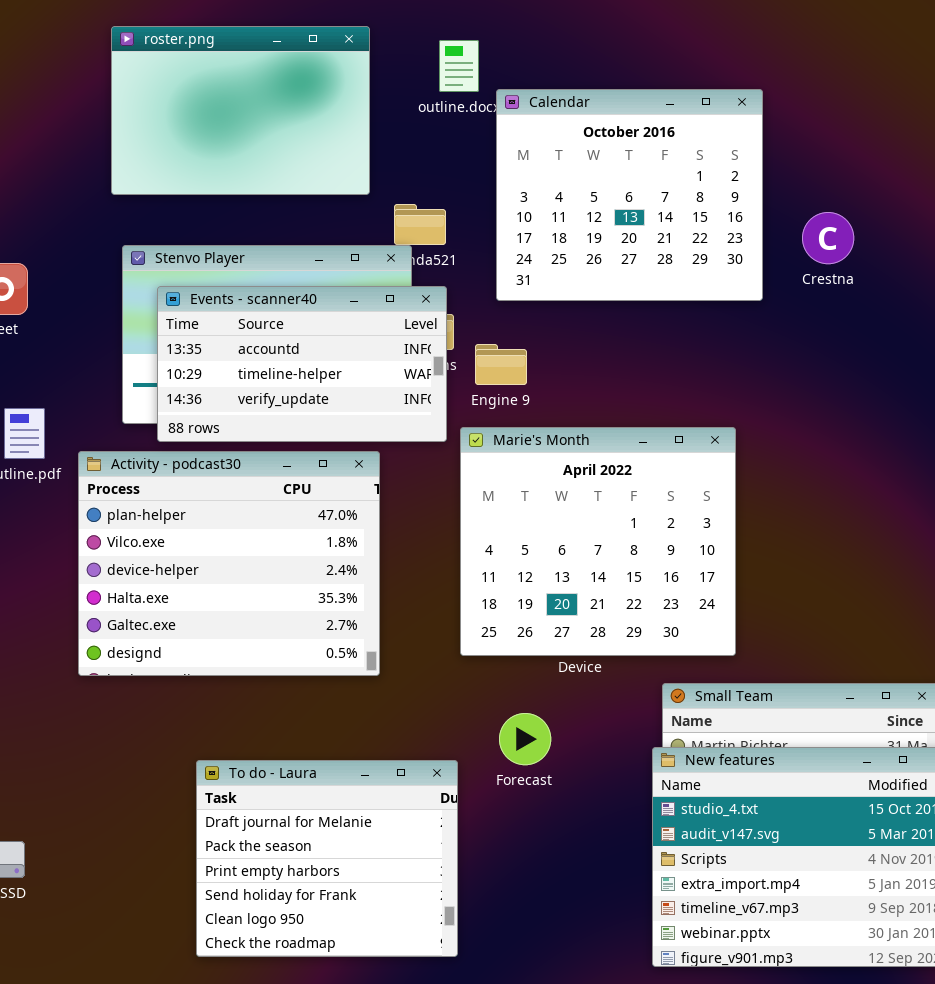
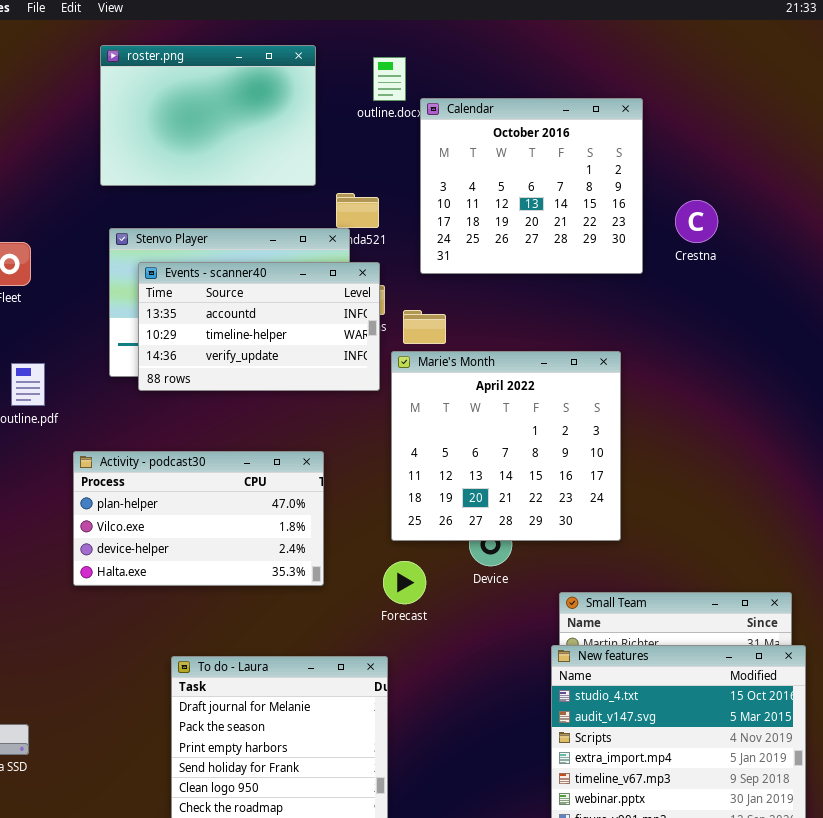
Marie's Month: [460,427,736,656] -> [391,351,621,541], moved
Activity - podcast30: [78,451,380,676] -> [73,451,324,586], resized
Forecast: [499,713,551,765] -> [383,561,426,604], moved

